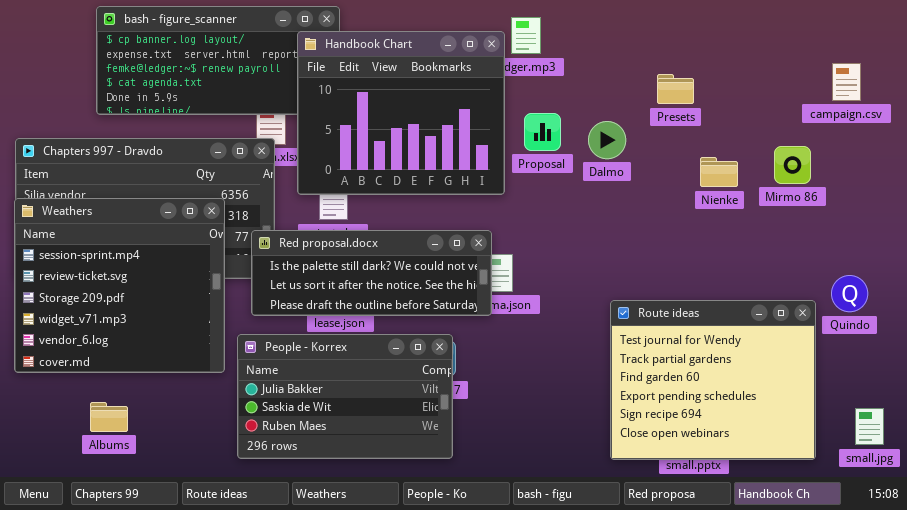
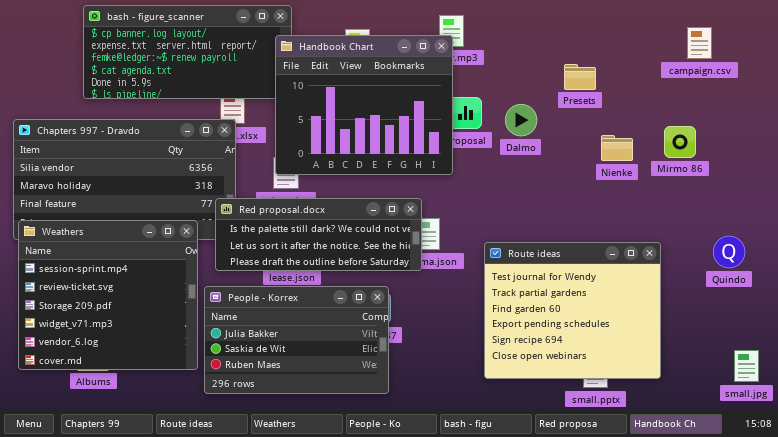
Handbook Chart: [297,31,505,195] -> [275,35,453,175], moved
campaign.csv: [832,63,861,101] -> [687,27,712,59], moved
Weathers: [14,198,225,373] -> [18,220,198,370], moved
Route ideas: [610,300,816,460] -> [484,242,661,379], moved

